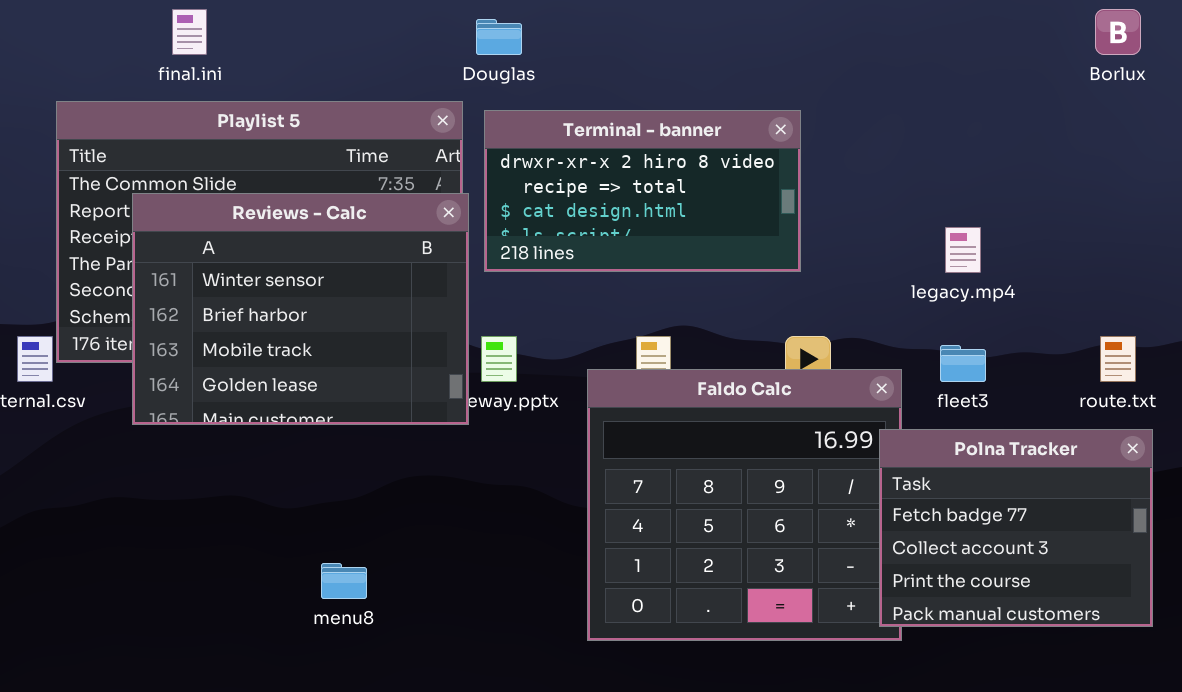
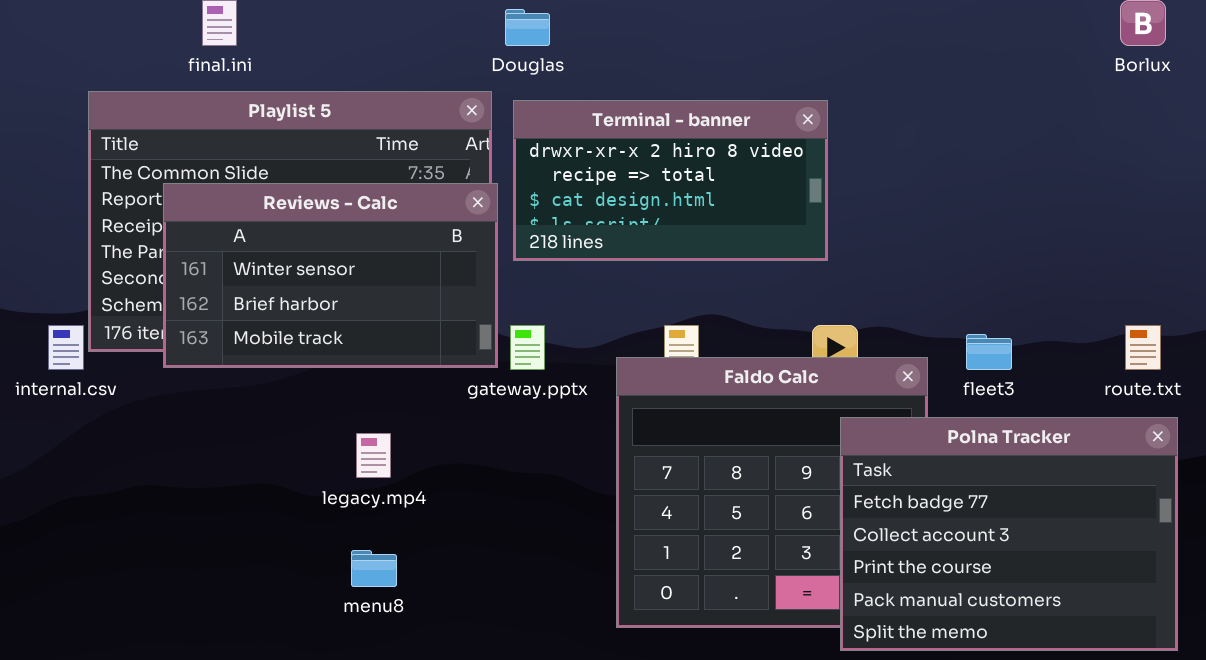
Reviews - Calc: [132,193,469,425] -> [163,183,498,368], resized
legacy.mp4: [945,227,981,273] -> [356,433,391,478], moved
Polna Tracker: [879,429,1153,627] -> [840,417,1178,651], resized

